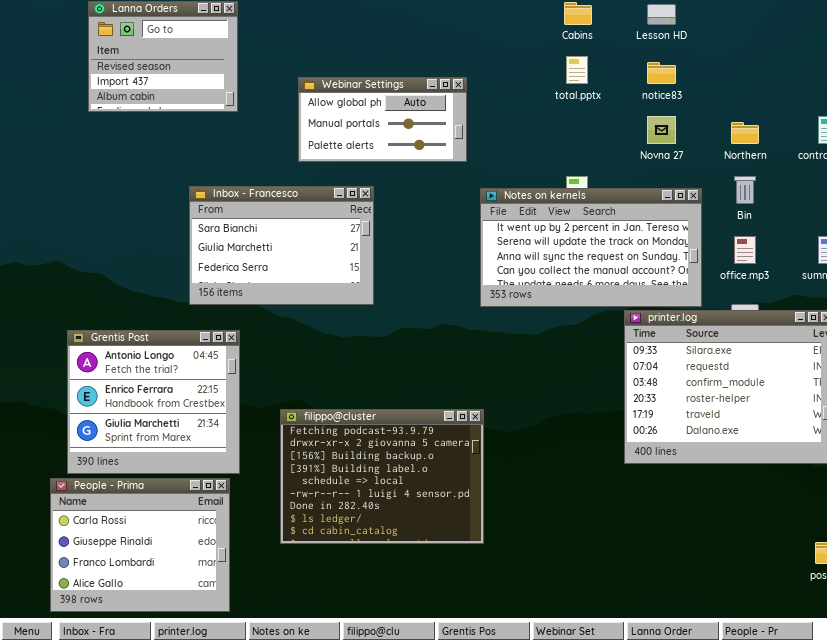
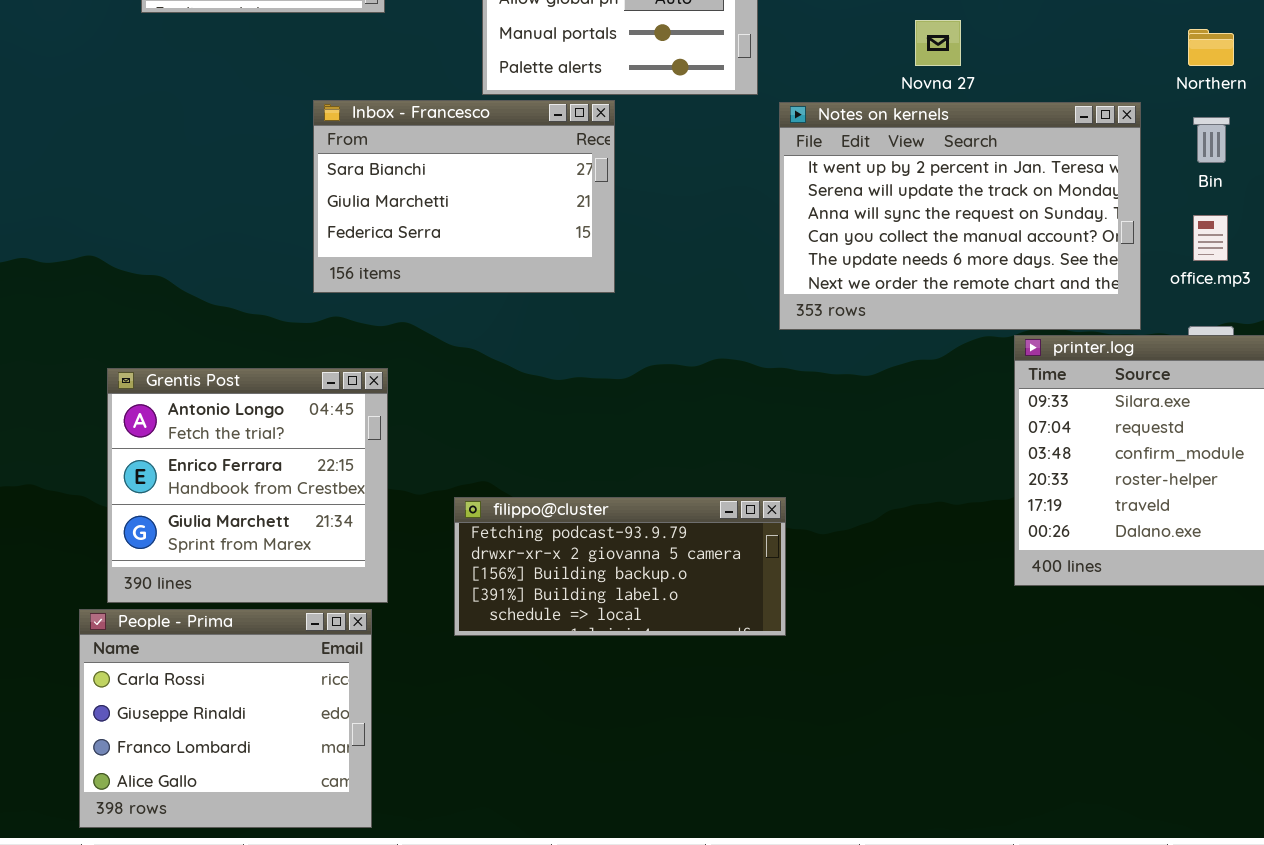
Novna 27: [647,116,676,144] -> [915,20,961,66], moved
Inbox - Francesco: [189,186,374,305] -> [313,100,615,293], moved
Notes on kernels: [480,188,702,307] -> [779,102,1141,330], resized
filippo@cluster: [280,409,484,544] -> [454,497,786,636], resized

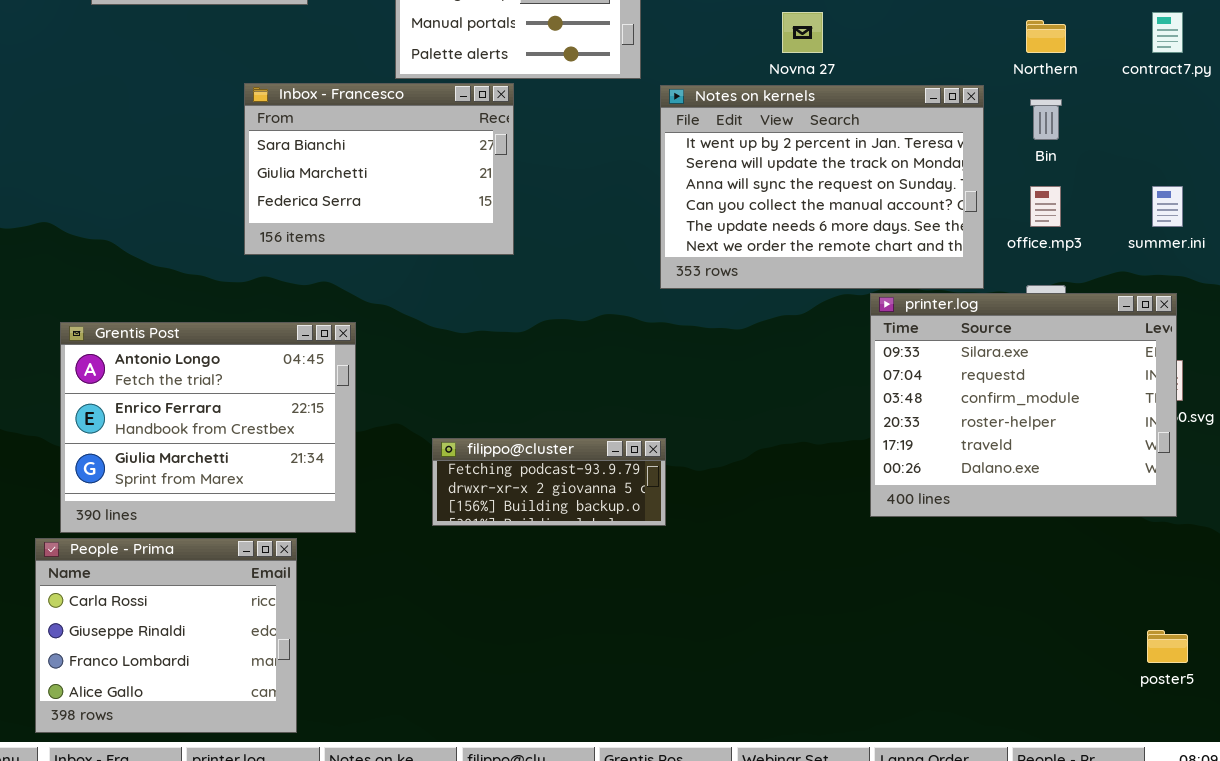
Grentis Post: [107,368,388,603] -> [60,322,356,533], resized
filippo@cluster: [454,497,786,636] -> [432,438,666,526], resized

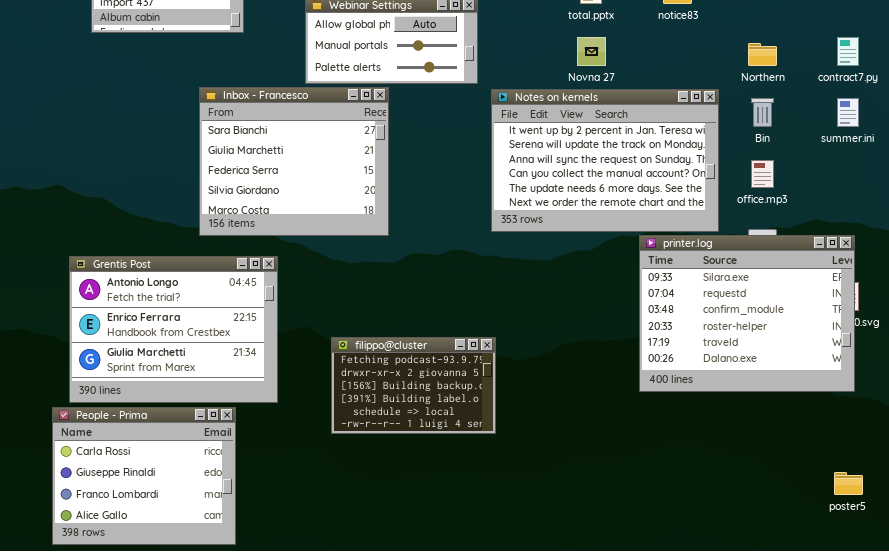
Inbox - Francesco: [244,83,514,255] -> [199,87,389,236], resized
summer.ini: [1152,186,1183,227] -> [837,98,859,127], moved
filippo@cluster: [432,438,666,526] -> [331,337,496,434], resized

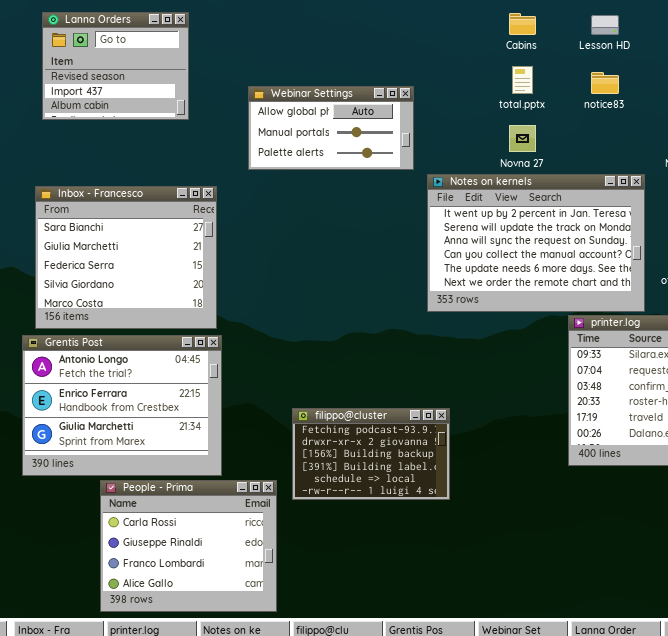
Inbox - Francesco: [199,87,389,236] -> [35,186,217,329], moved
filippo@cluster: [331,337,496,434] -> [292,408,450,500], moved
People - Prima: [52,407,236,545] -> [100,480,277,612], moved

